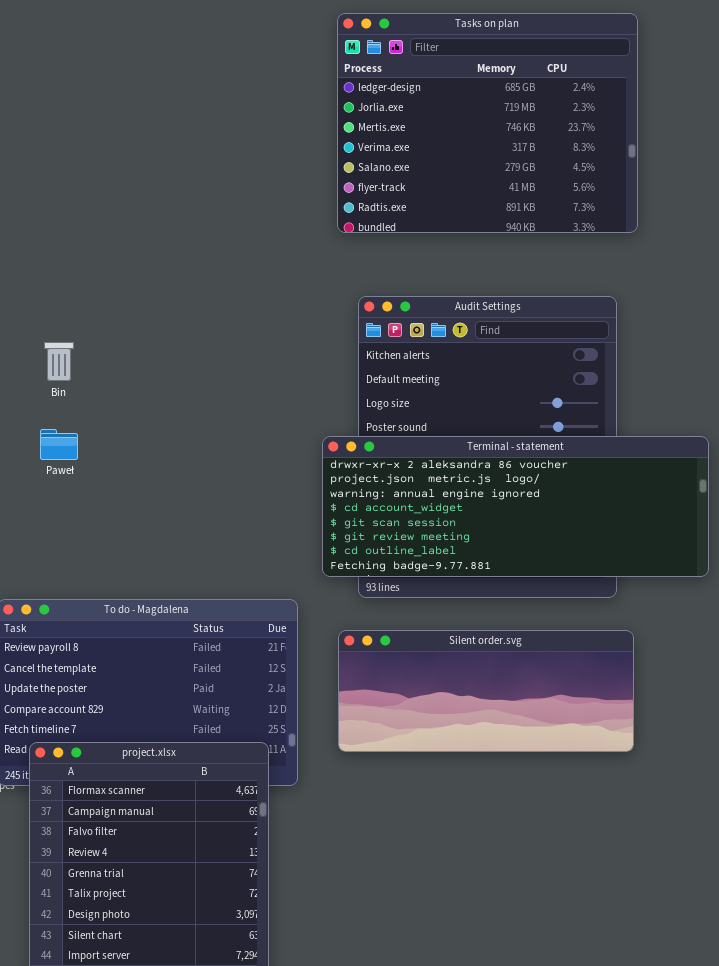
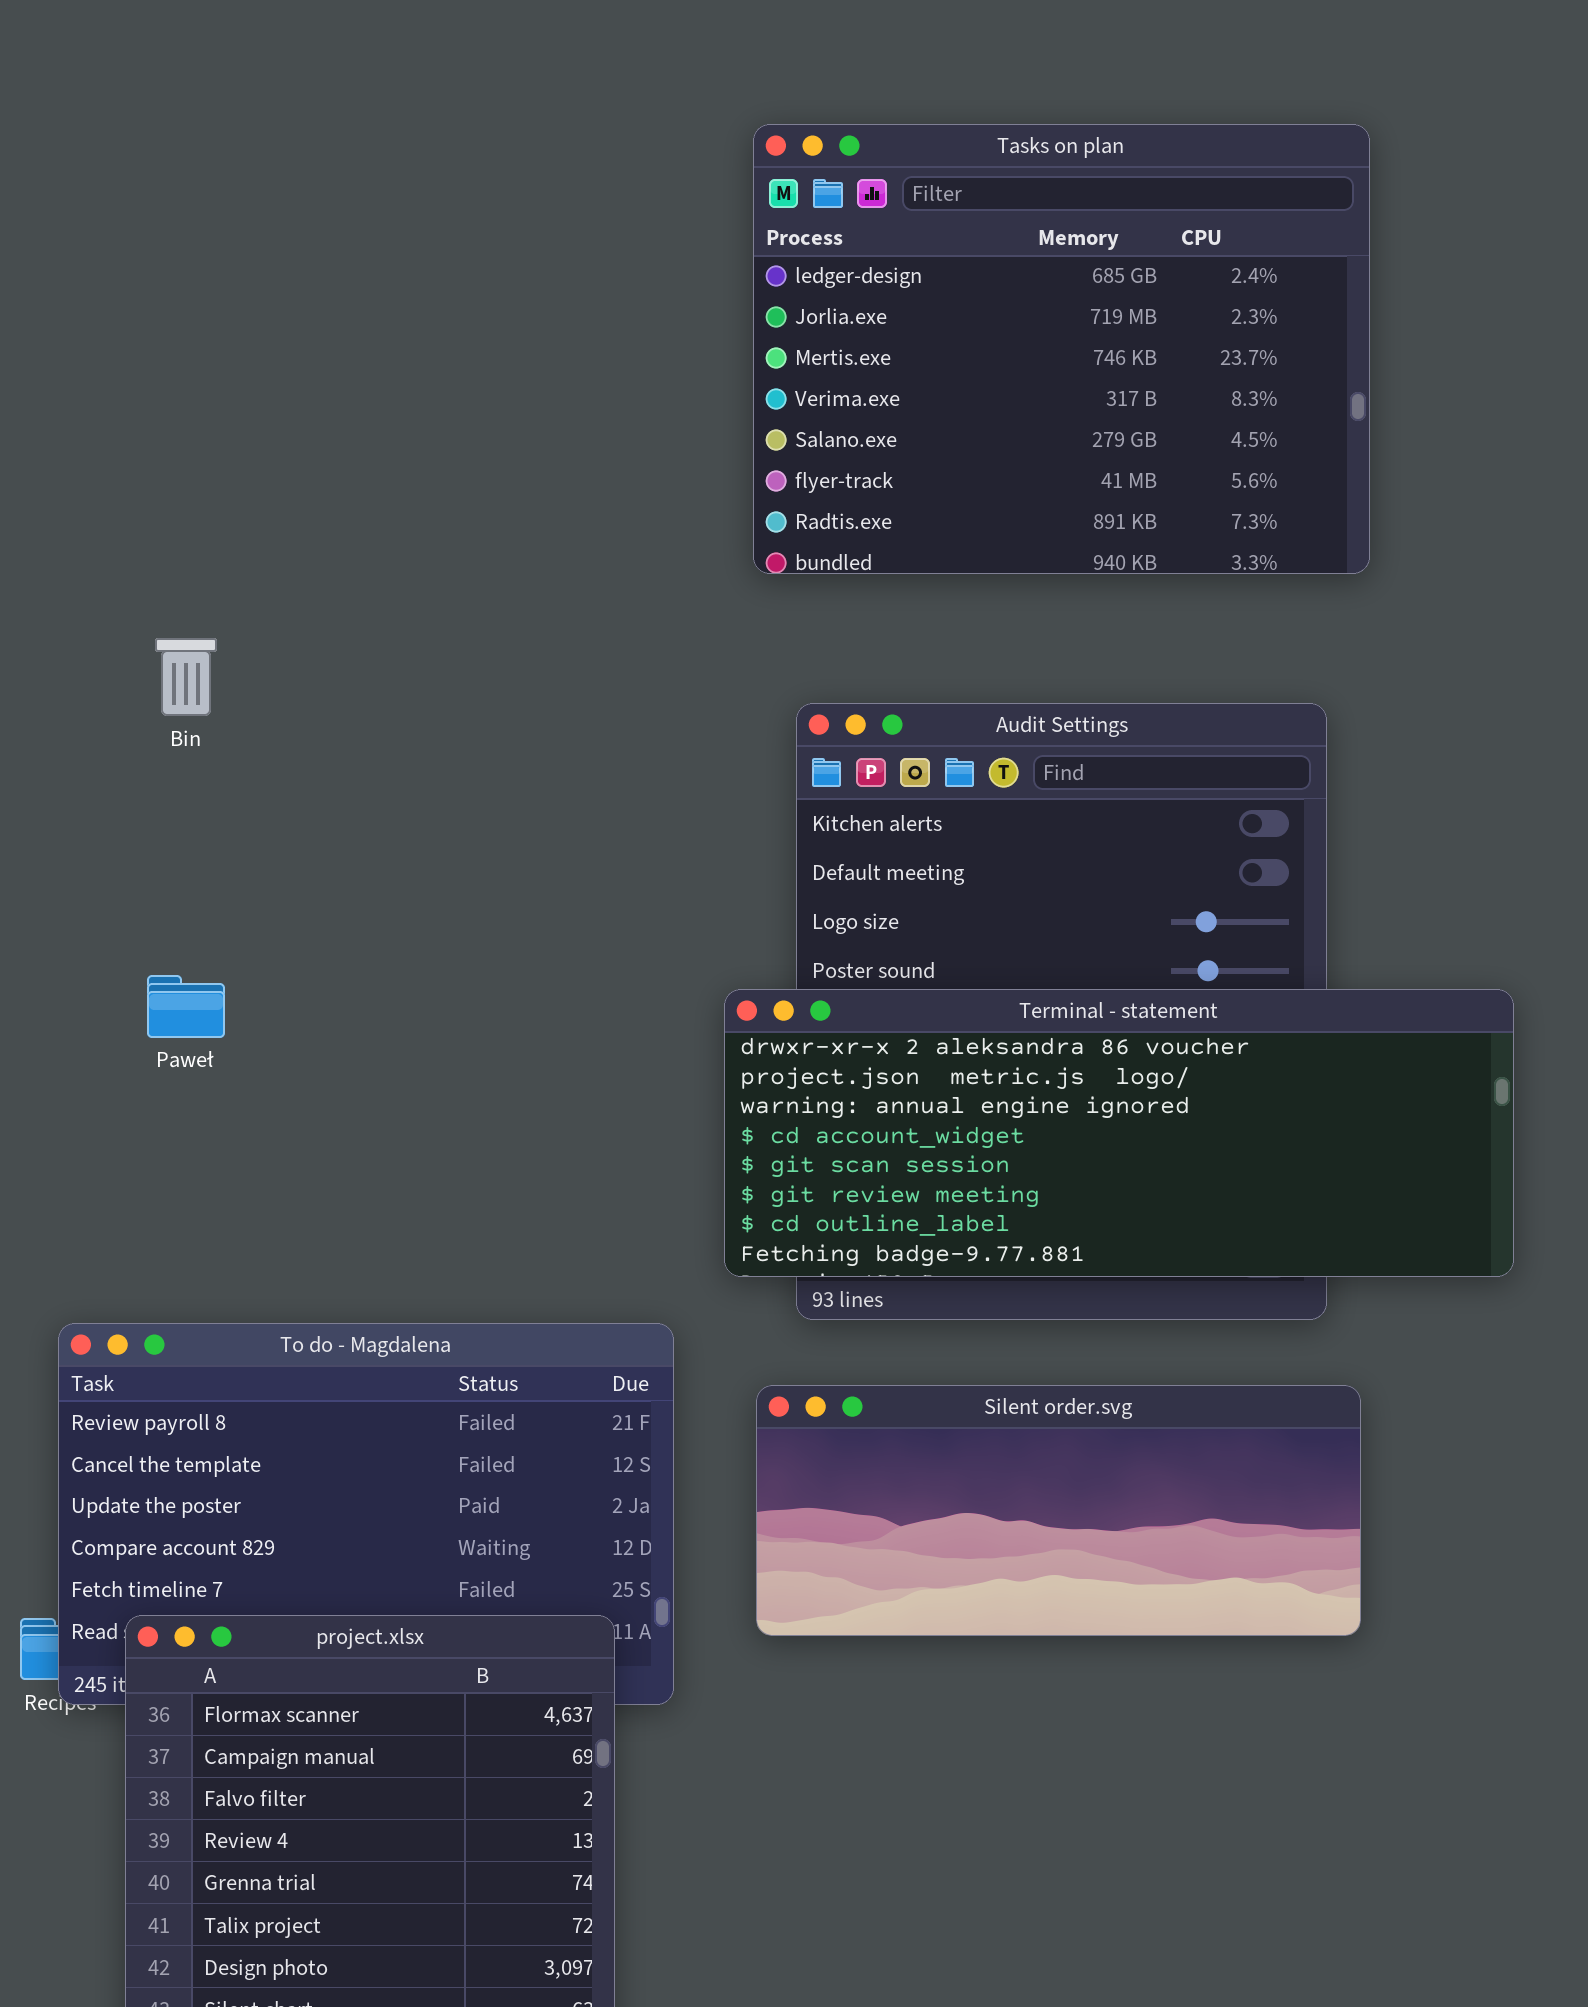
Bin: [44,342,74,381] -> [155,638,217,716], moved

